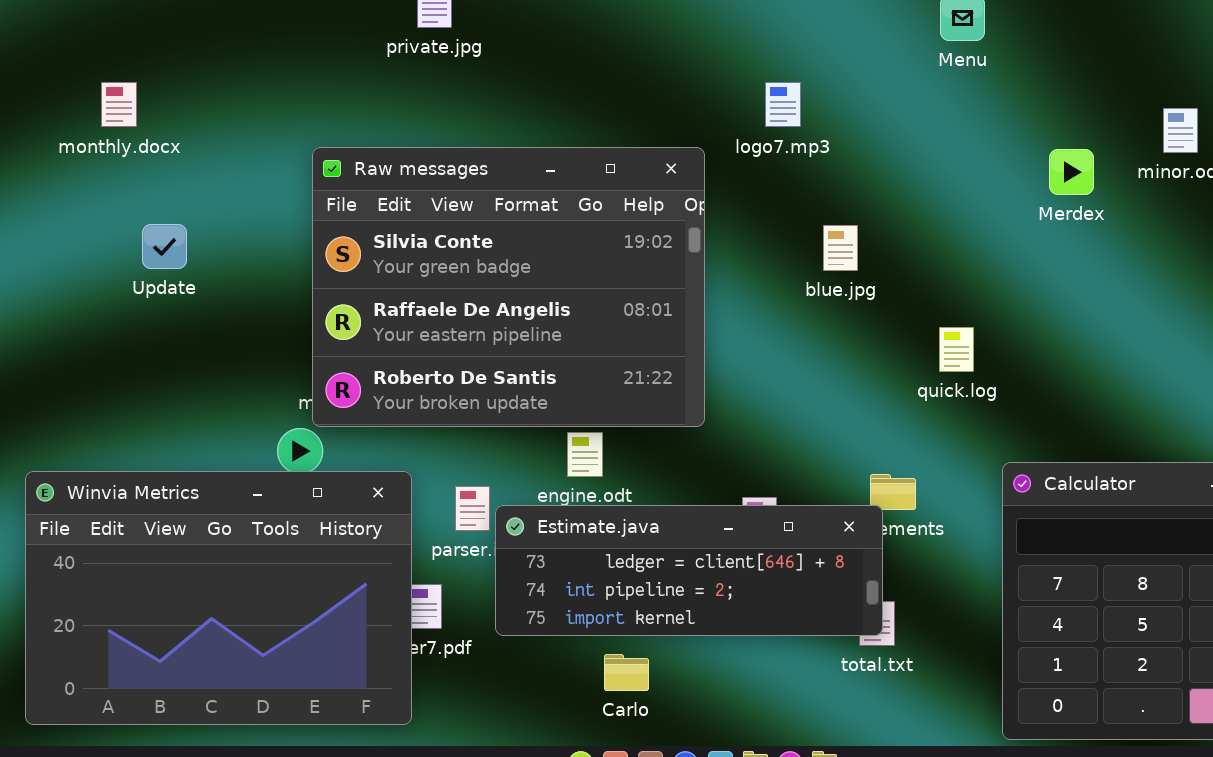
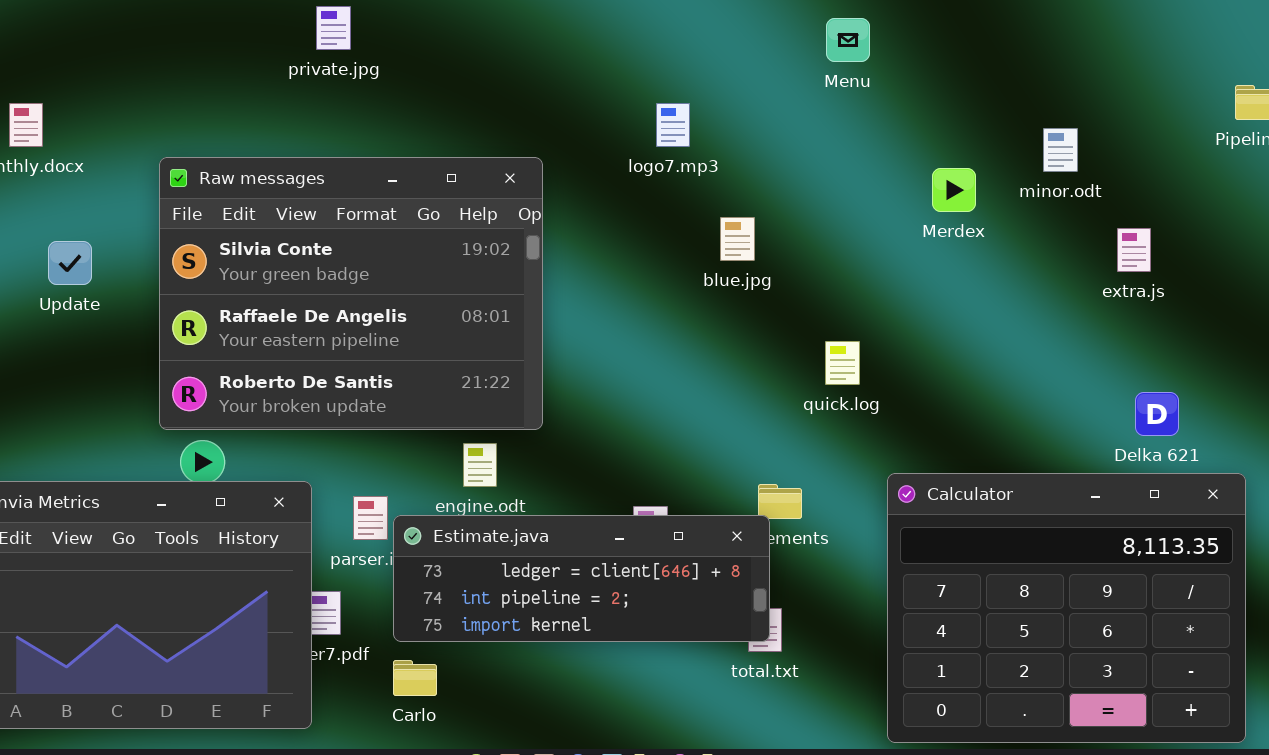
Raw messages: [312,147,705,427] -> [159,157,543,430], moved
blue.jpg: [823,225,858,271] -> [720,217,755,261], moved
Carlo: [604,654,649,691] -> [393,660,437,696], moved

